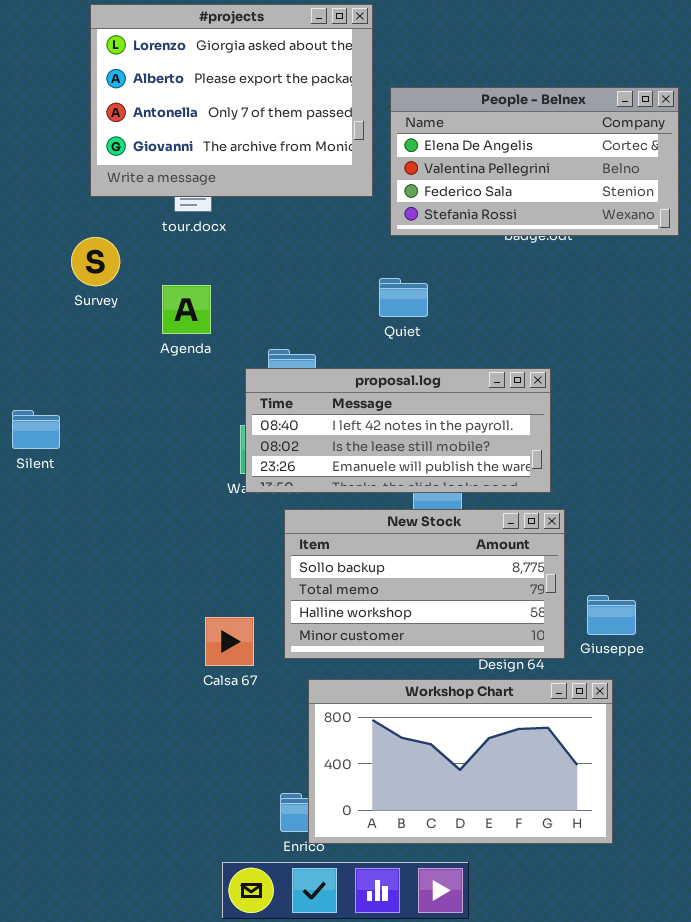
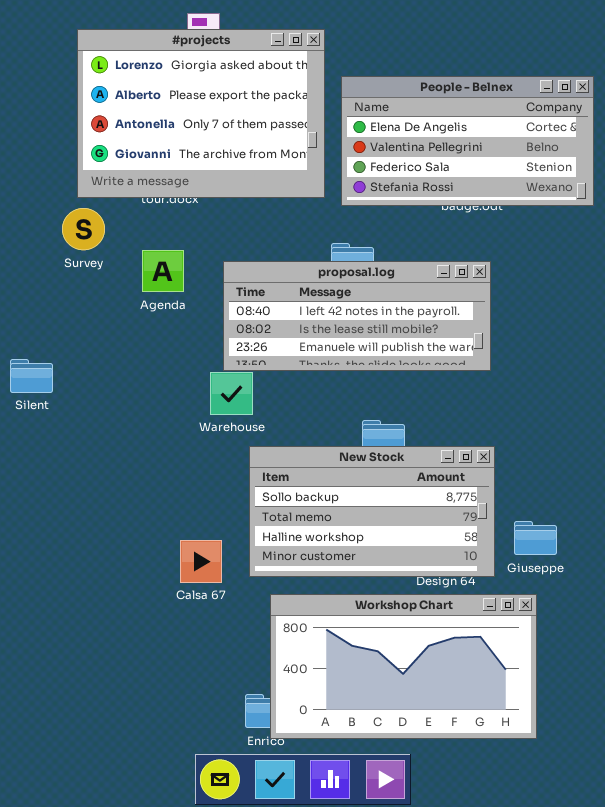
#projects: [90,4,373,197] -> [77,29,325,198], moved
proposal.log: [245,368,551,493] -> [223,261,491,371], moved

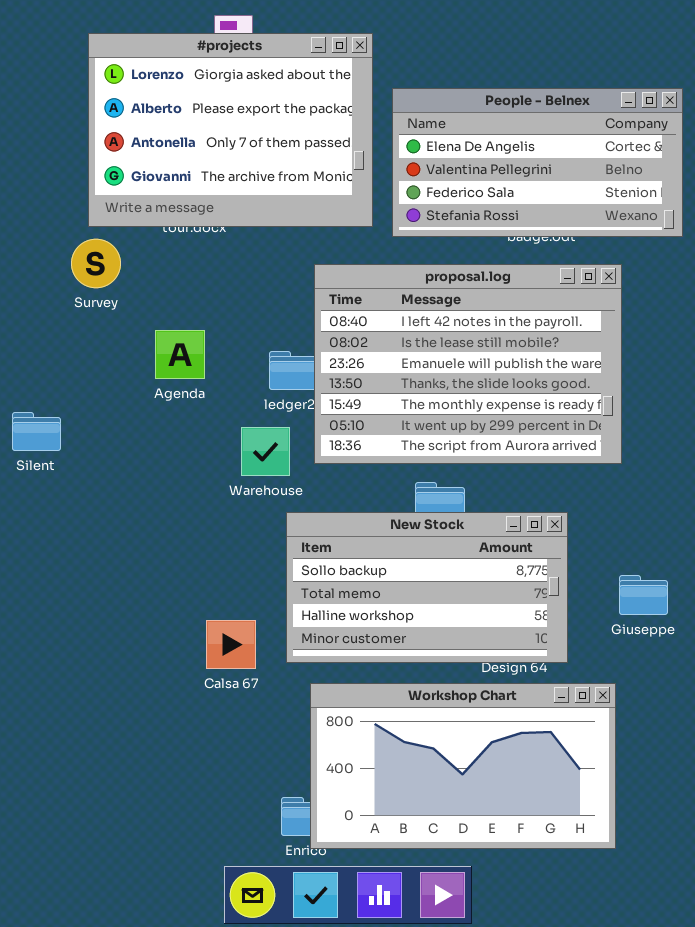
Agenda: [142,250,184,292] -> [155,330,205,379], moved
proposal.log: [223,261,491,371] -> [314,264,622,464], moved, resized
Giuseppe: [514,521,557,555] -> [619,575,668,615], moved

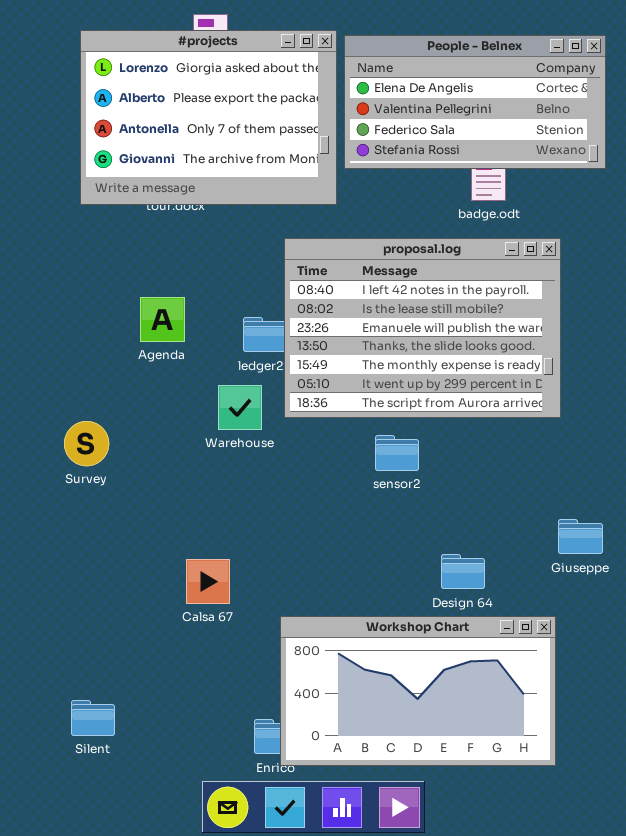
People - Belnex: [392,88,683,237] -> [344,35,606,169], moved
Survey: [71,239,121,288] -> [64,421,109,466], moved
Silent: [12,412,61,451] -> [71,700,115,736], moved
New Stock: [286,512,568,663] -> none, closed

